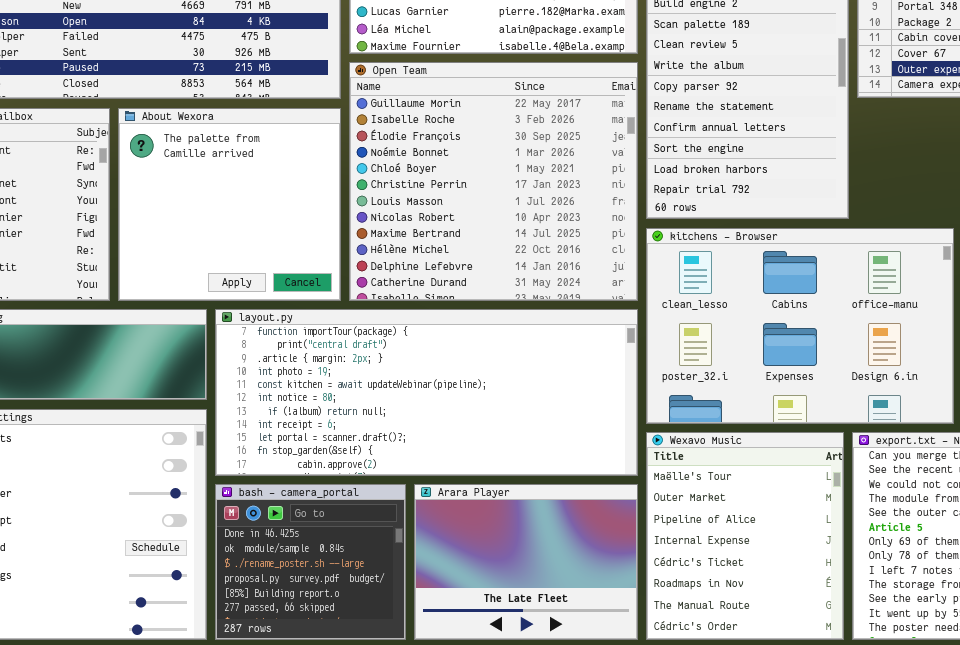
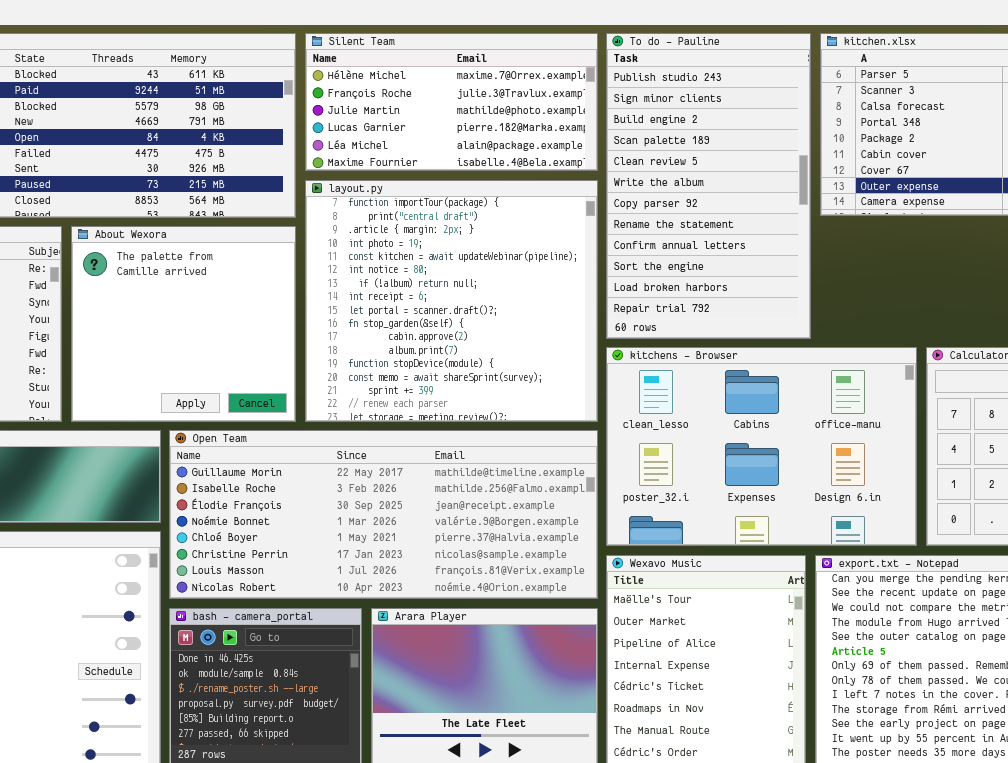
Open Team: [349,62,638,301] -> [169,430,598,599], moved, resized
layout.py: [215,309,638,476] -> [305,180,598,422], moved, resized

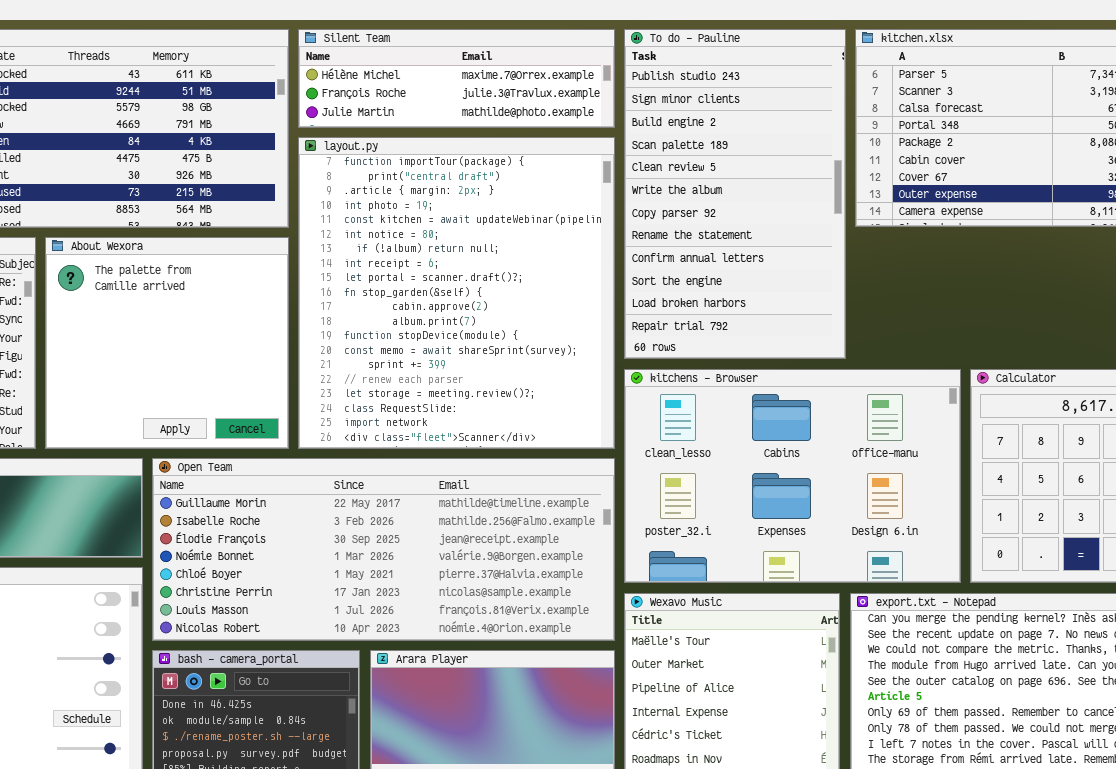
Silent Team: [305,33,598,171] -> [298,29,615,128], resized
layout.py: [305,180,598,422] -> [298,137,615,449], resized

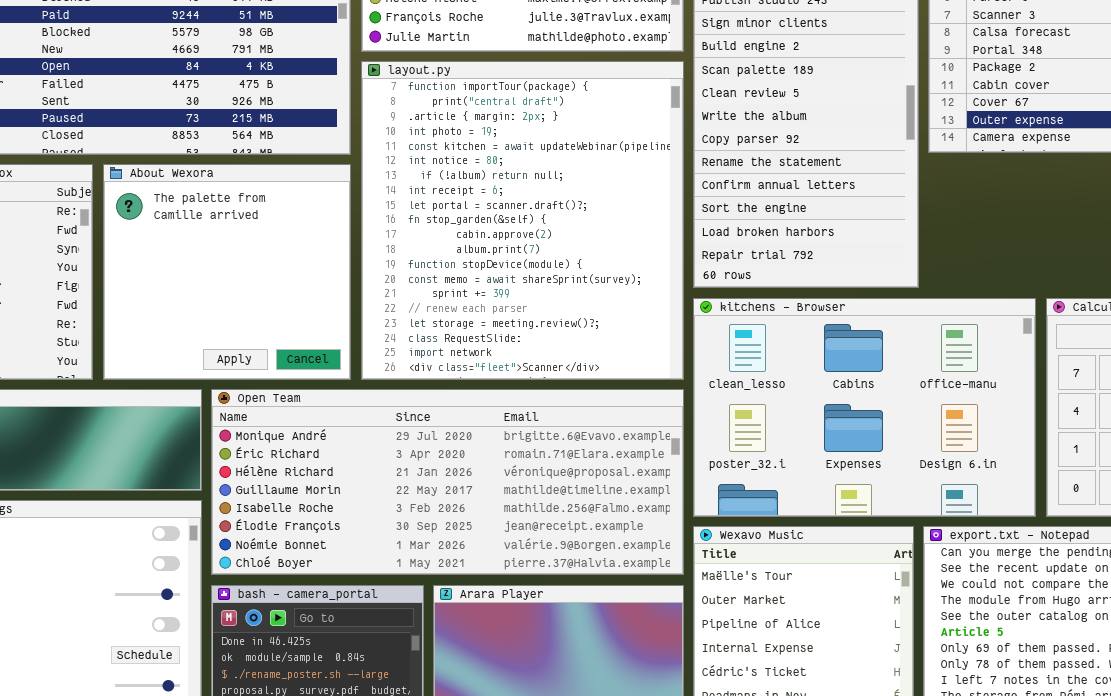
Open Team: [152,458,615,641] -> [211,389,684,575], scrolled up 3 rows

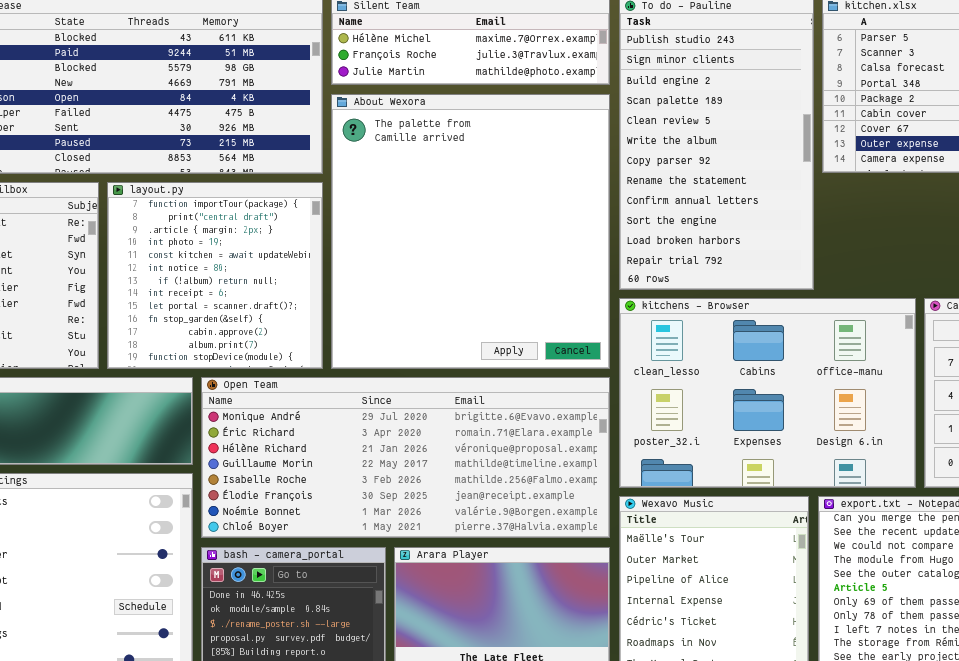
layout.py: [361,61,684,380] -> [107,182,323,369], moved, resized
About Wexora: [103,164,351,380] -> [331,94,610,369], moved, resized

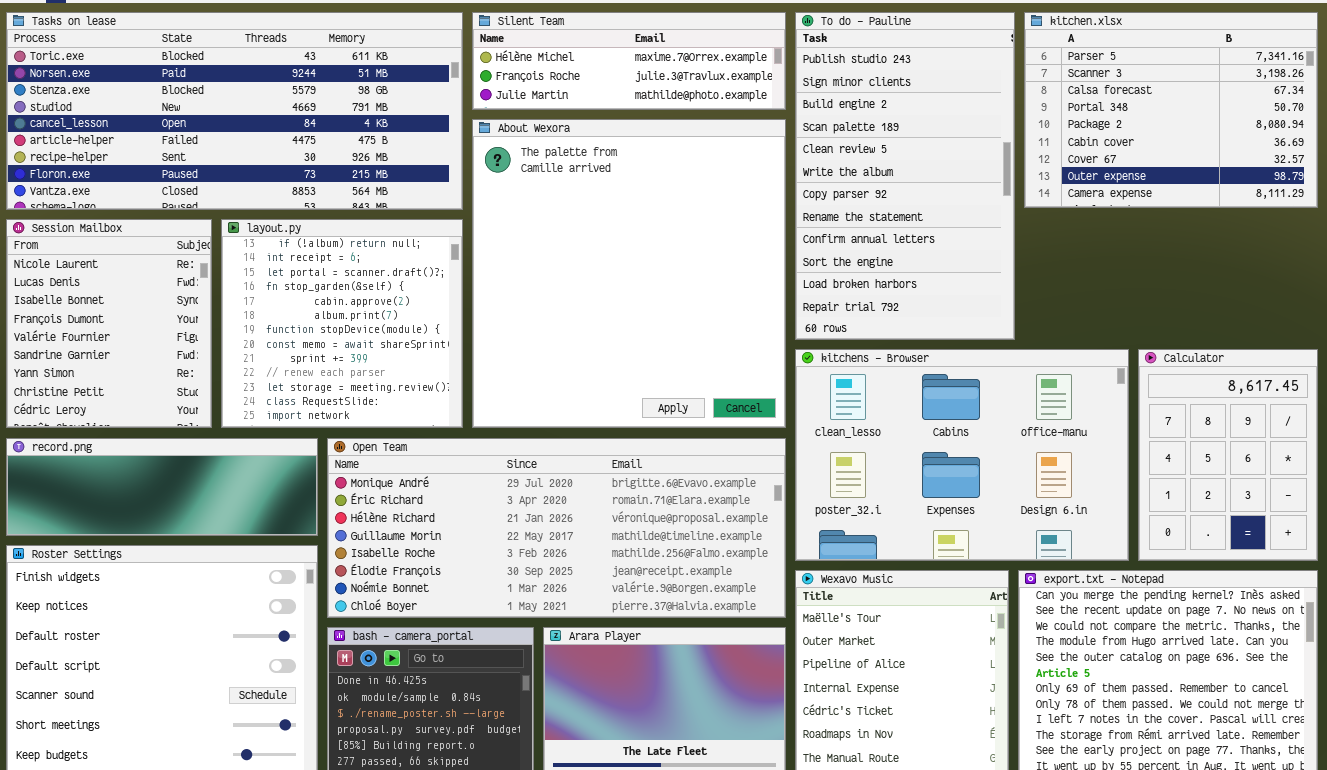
layout.py: [107,182,323,369] -> [221,219,463,428], scrolled down 6 rows

